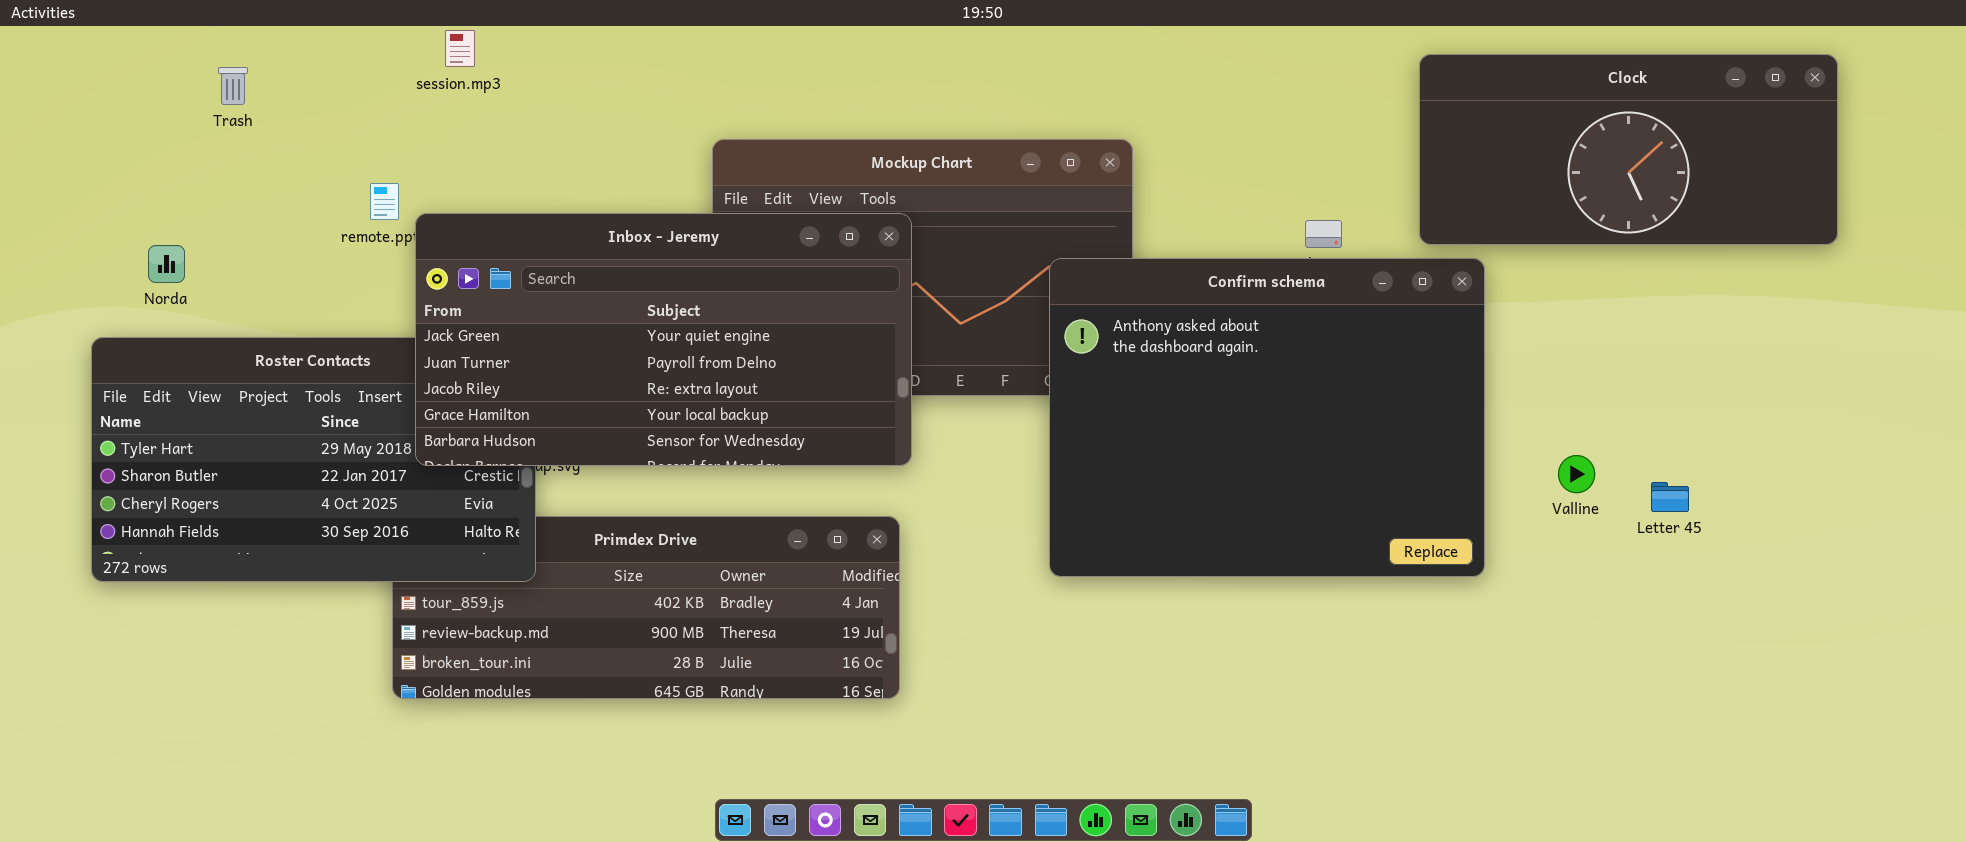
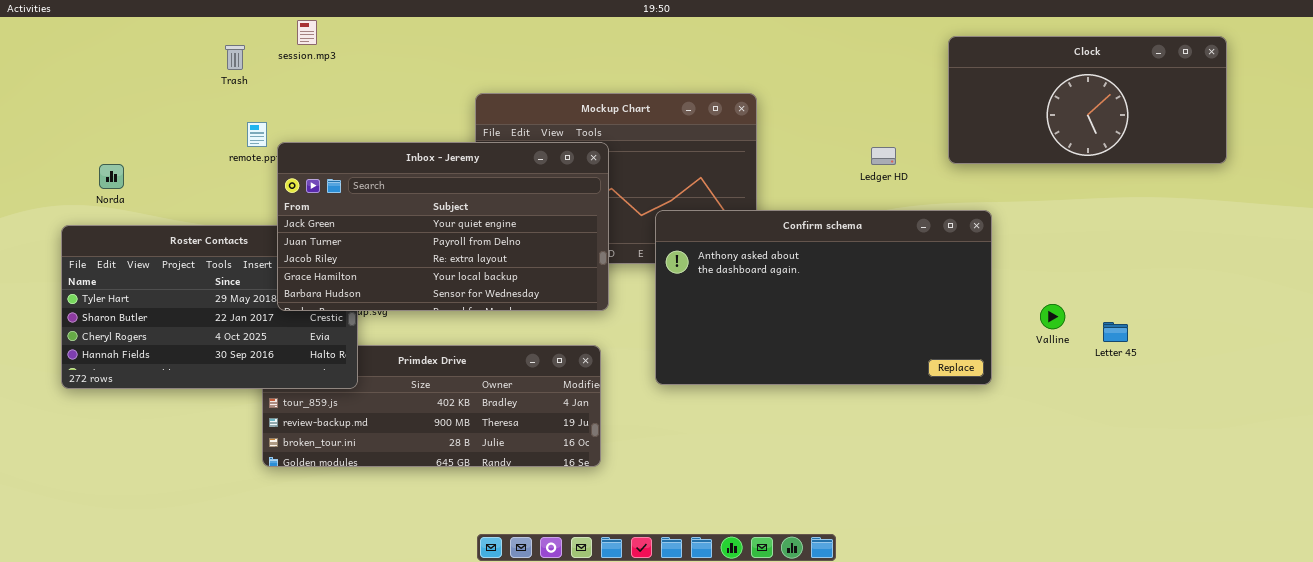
Trash: [218,67,248,105] -> [225,45,245,70], moved
Confirm schema: [1049,258,1485,577] -> [655,210,992,385], resized

